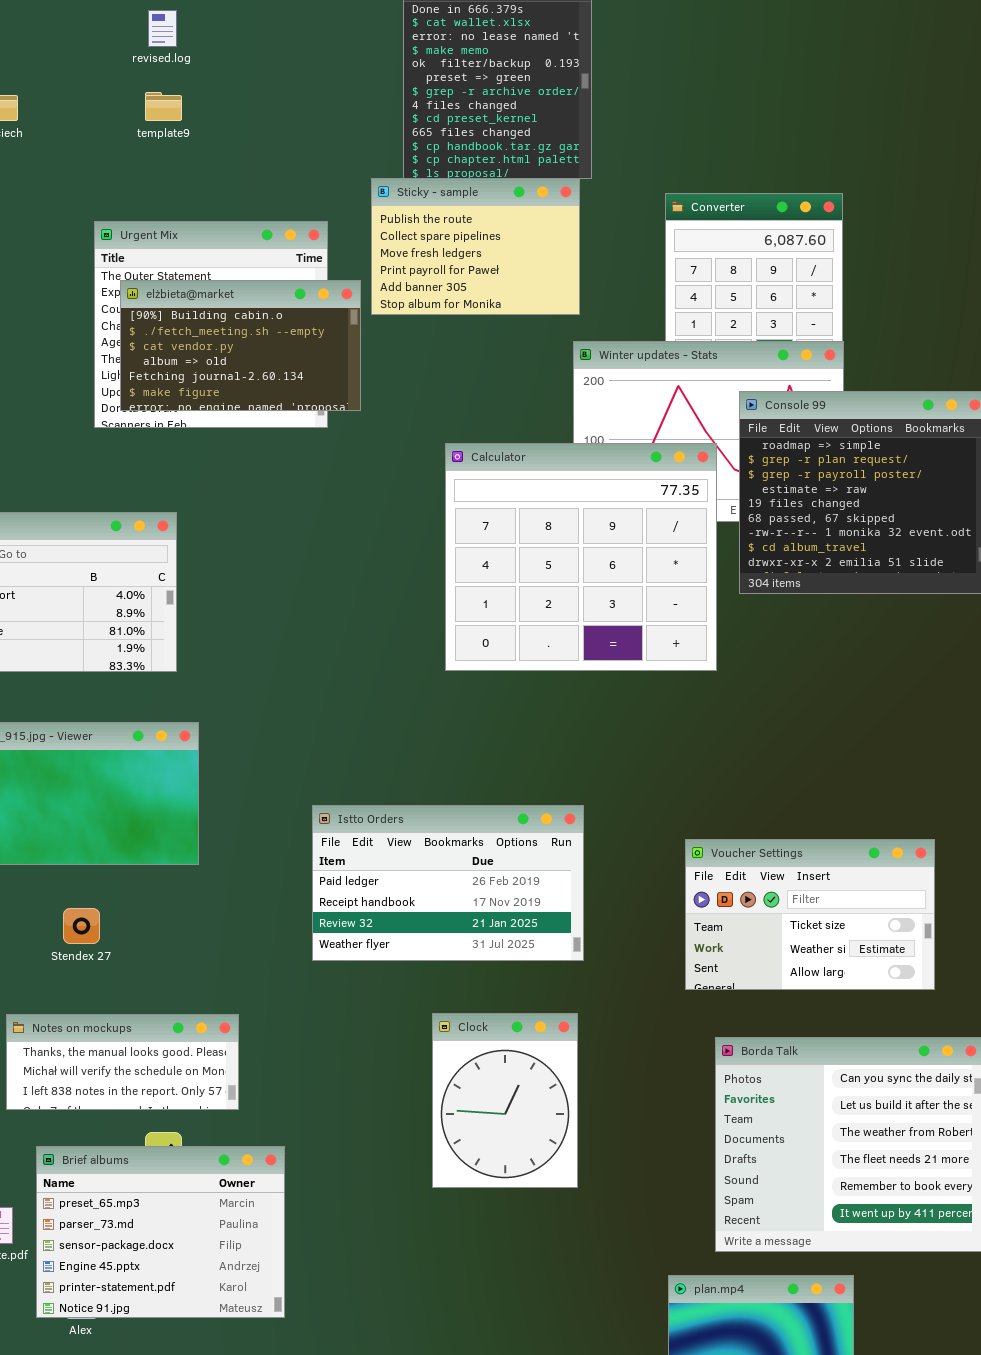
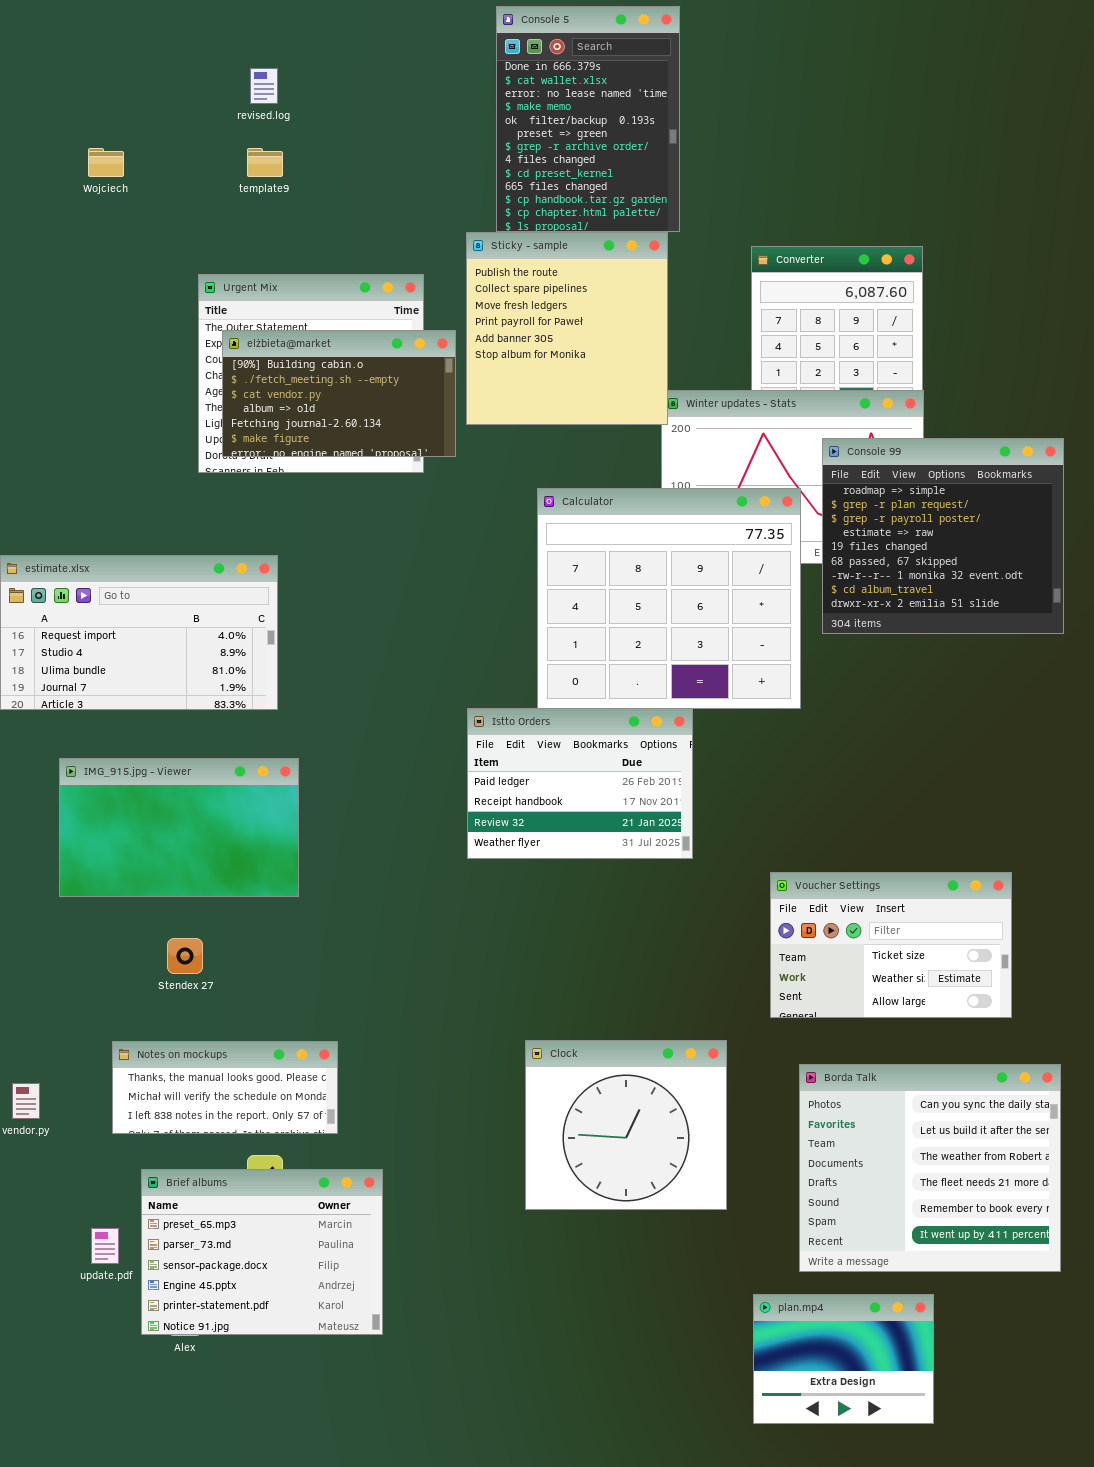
Sticky - sample: [371,178,580,315] -> [466,232,668,425], resized
Istto Orders: [312,805,584,961] -> [467,708,693,859], moved, resized
Clock: [432,1013,578,1188] -> [525,1040,727,1210], resized

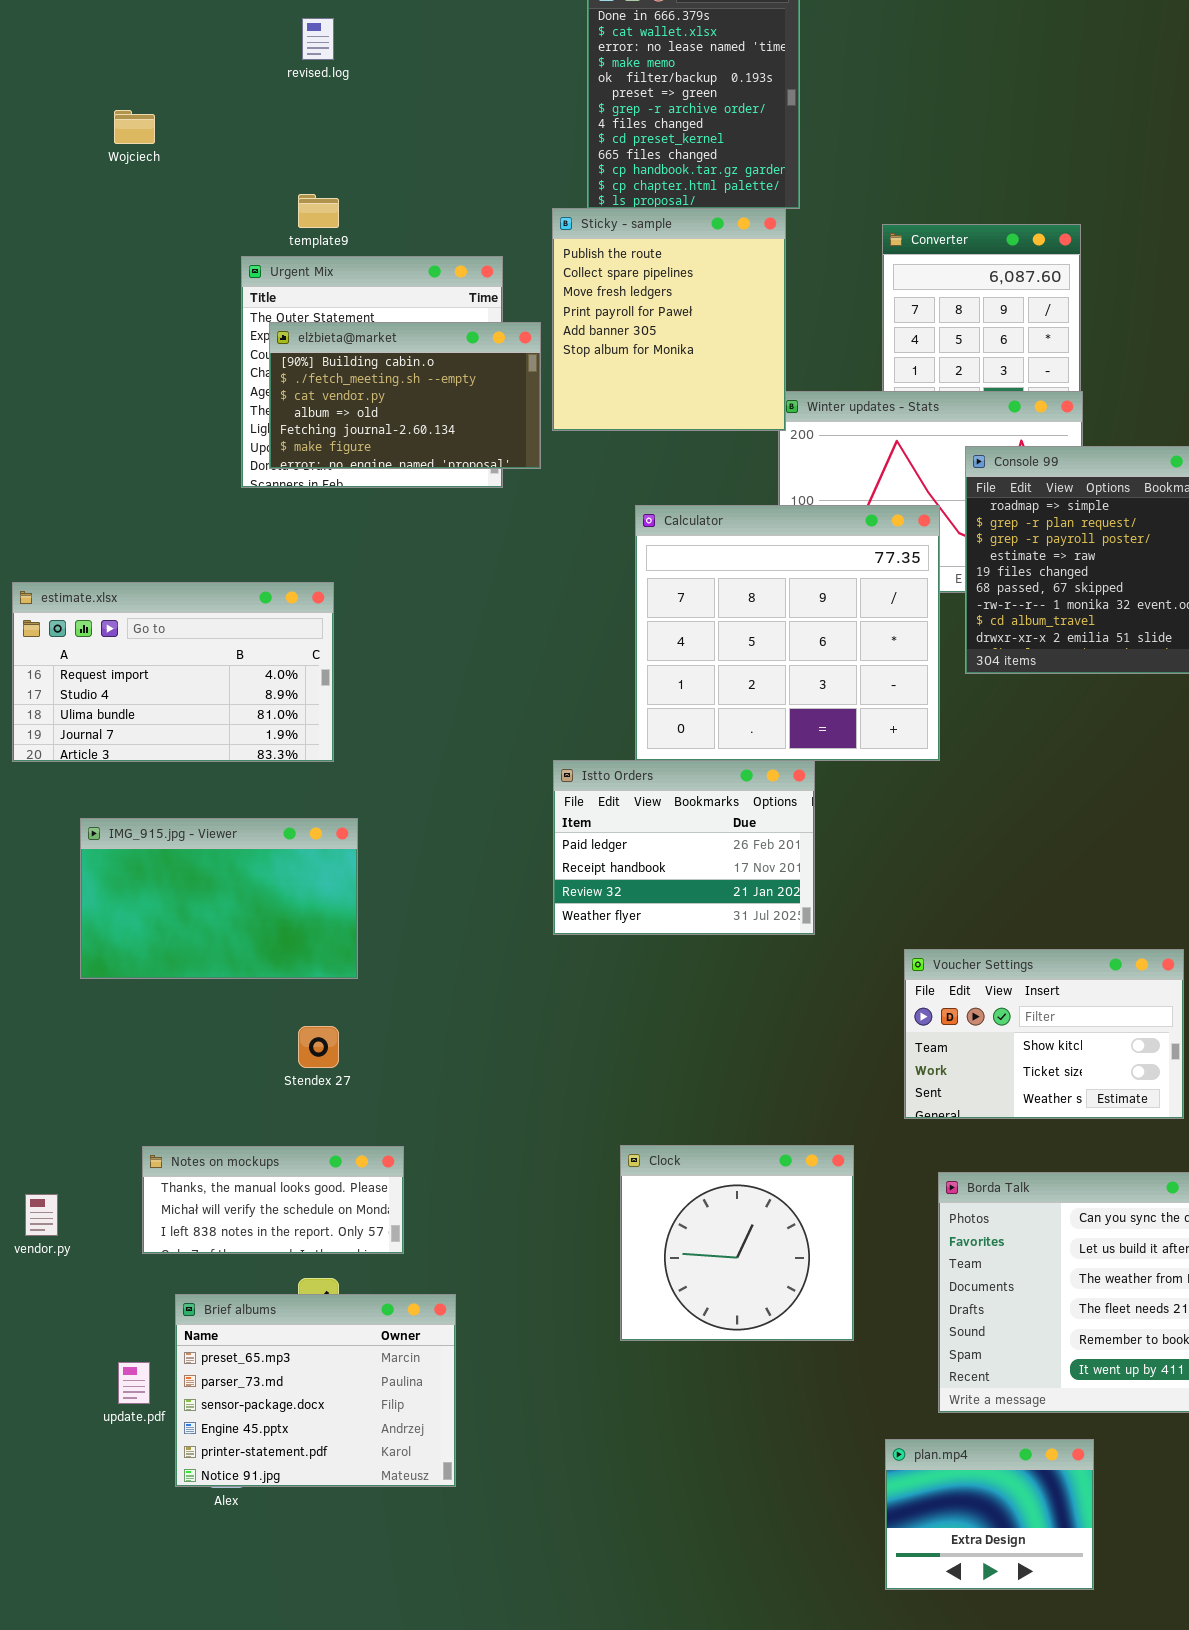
template9: [247,148,283,177] -> [298,194,339,228], moved
Voucher Settings: [770,872,1012,1018] -> [904,949,1184,1119], scrolled up 1 row
Stendex 27: [167,938,203,974] -> [298,1026,339,1068], moved

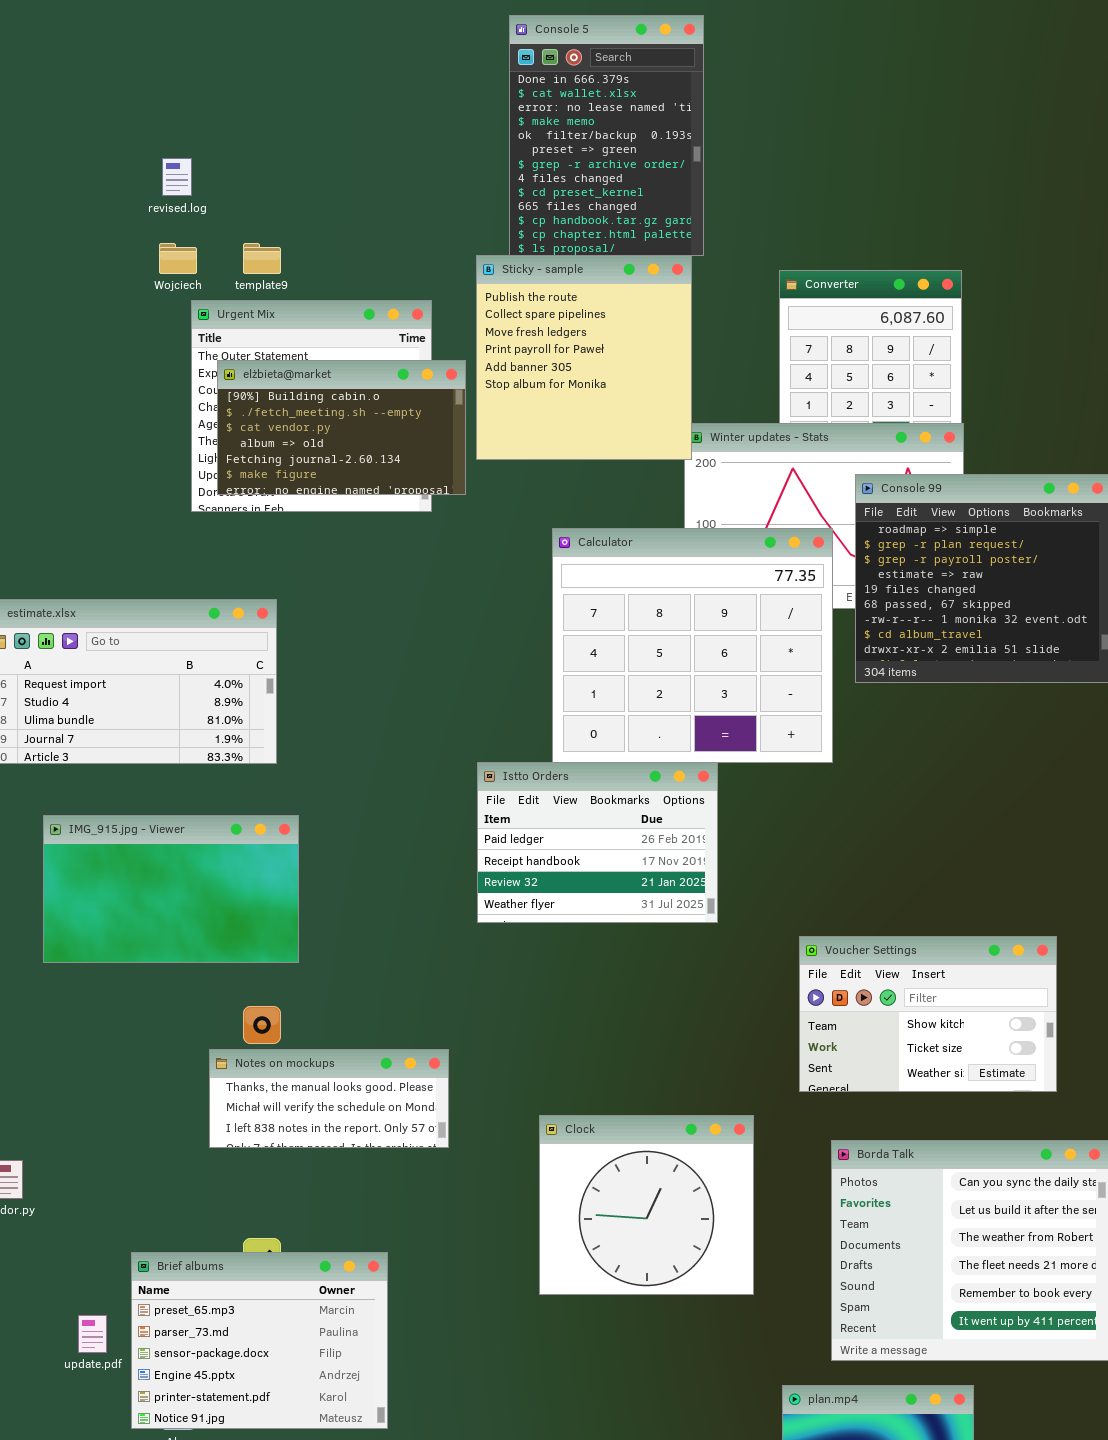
revised.log: [302,18,334,60] -> [162,158,192,196], moved
Wojciech: [114,110,155,144] -> [159,243,197,274], moved
Notes on mockups: [142,1146,404,1254] -> [209,1049,449,1148], moved

